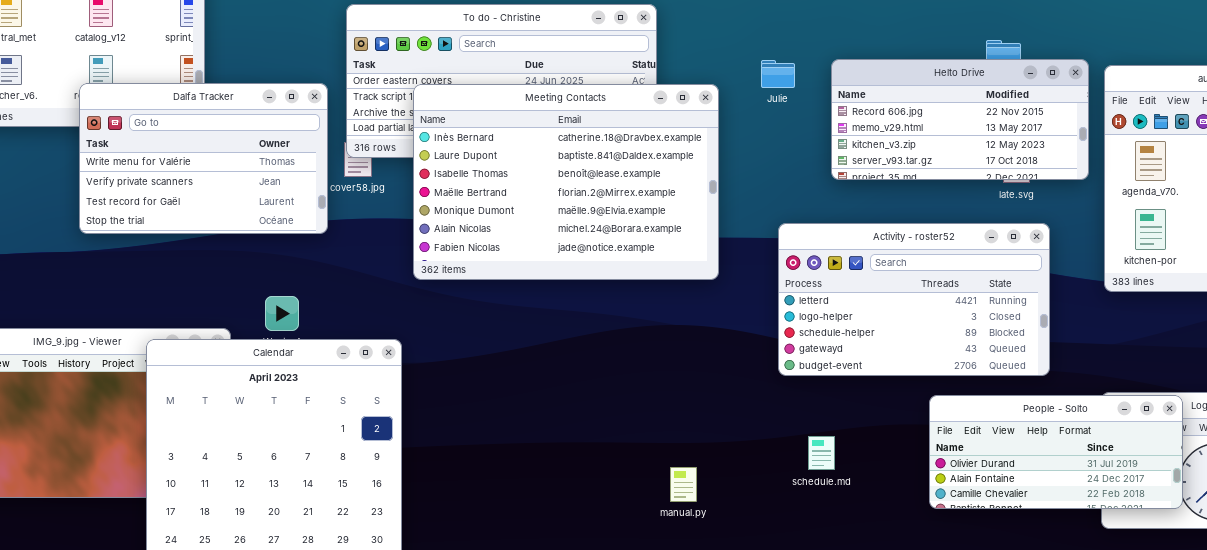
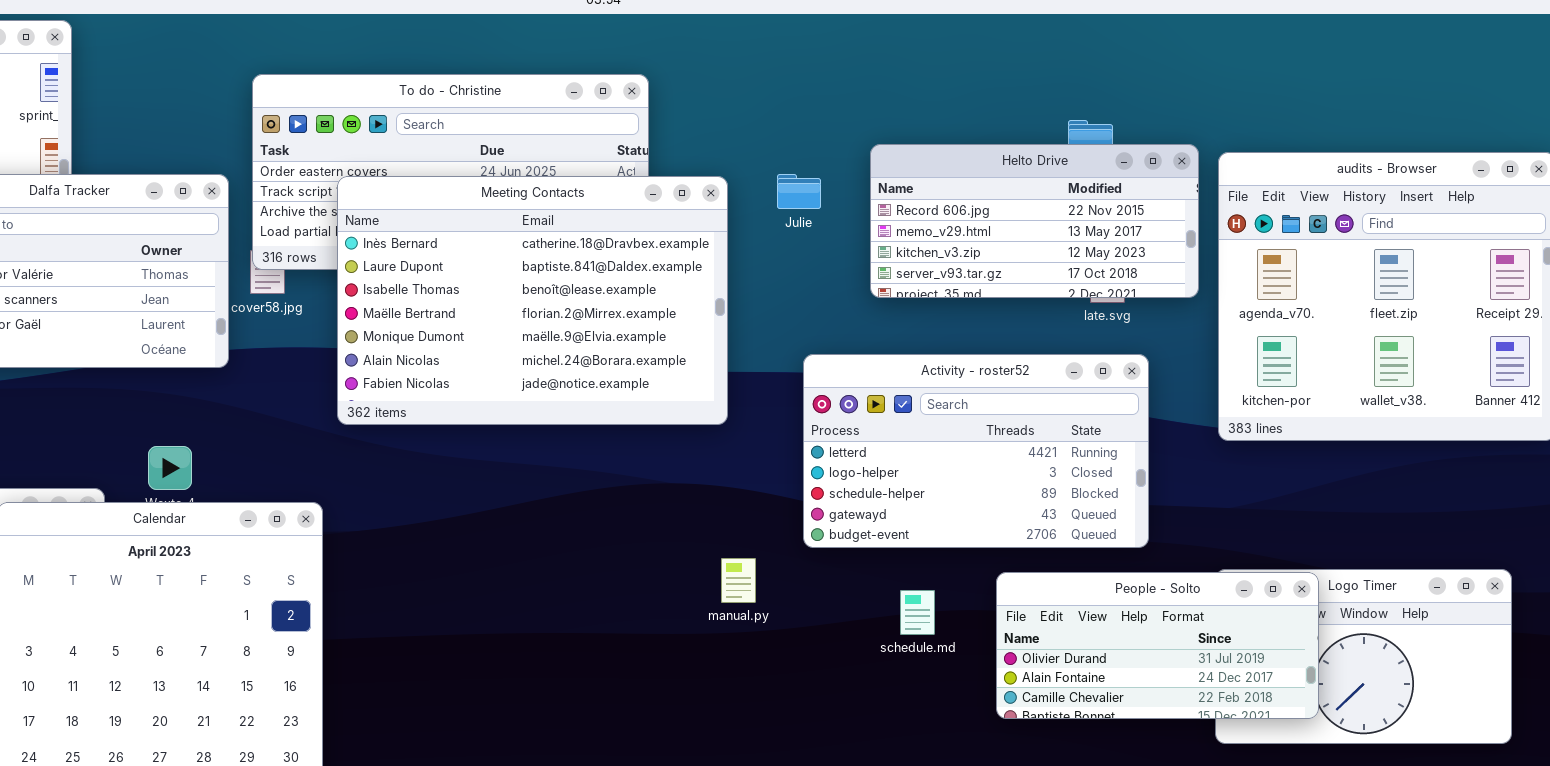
Julie: [761,60,795,88] -> [777,174,821,209], moved
schedule.md: [808,436,835,470] -> [900,590,935,635], moved
manual.py: [670,467,697,502] -> [721,558,756,603], moved

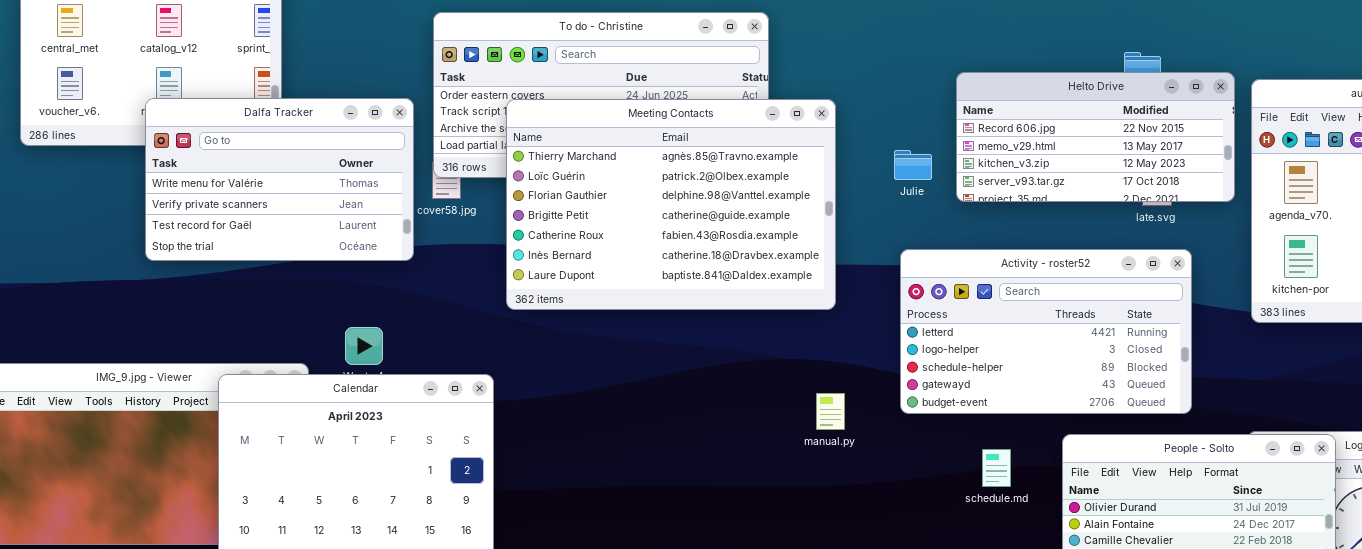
Julie: [777,174,821,209] -> [894,150,932,180], moved
Meeting Contacts: [337,176,728,425] -> [506,99,836,310], scrolled up 5 rows
manual.py: [721,558,756,603] -> [816,393,845,430], moved

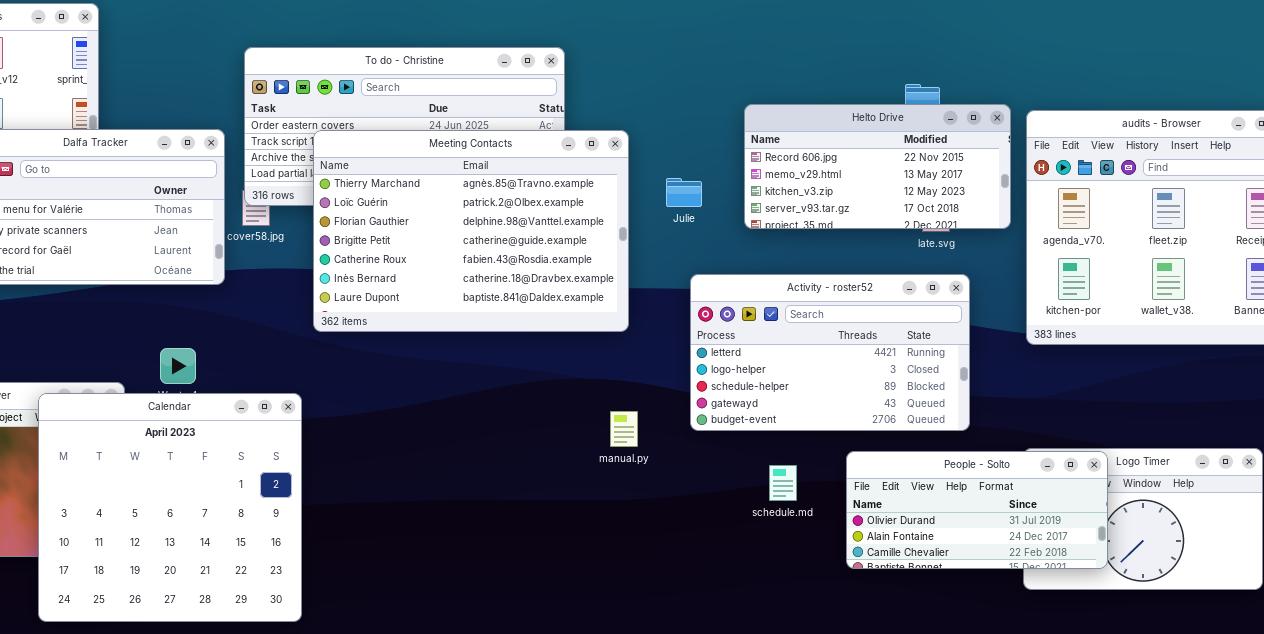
Julie: [894,150,932,180] -> [666,178,702,207], moved

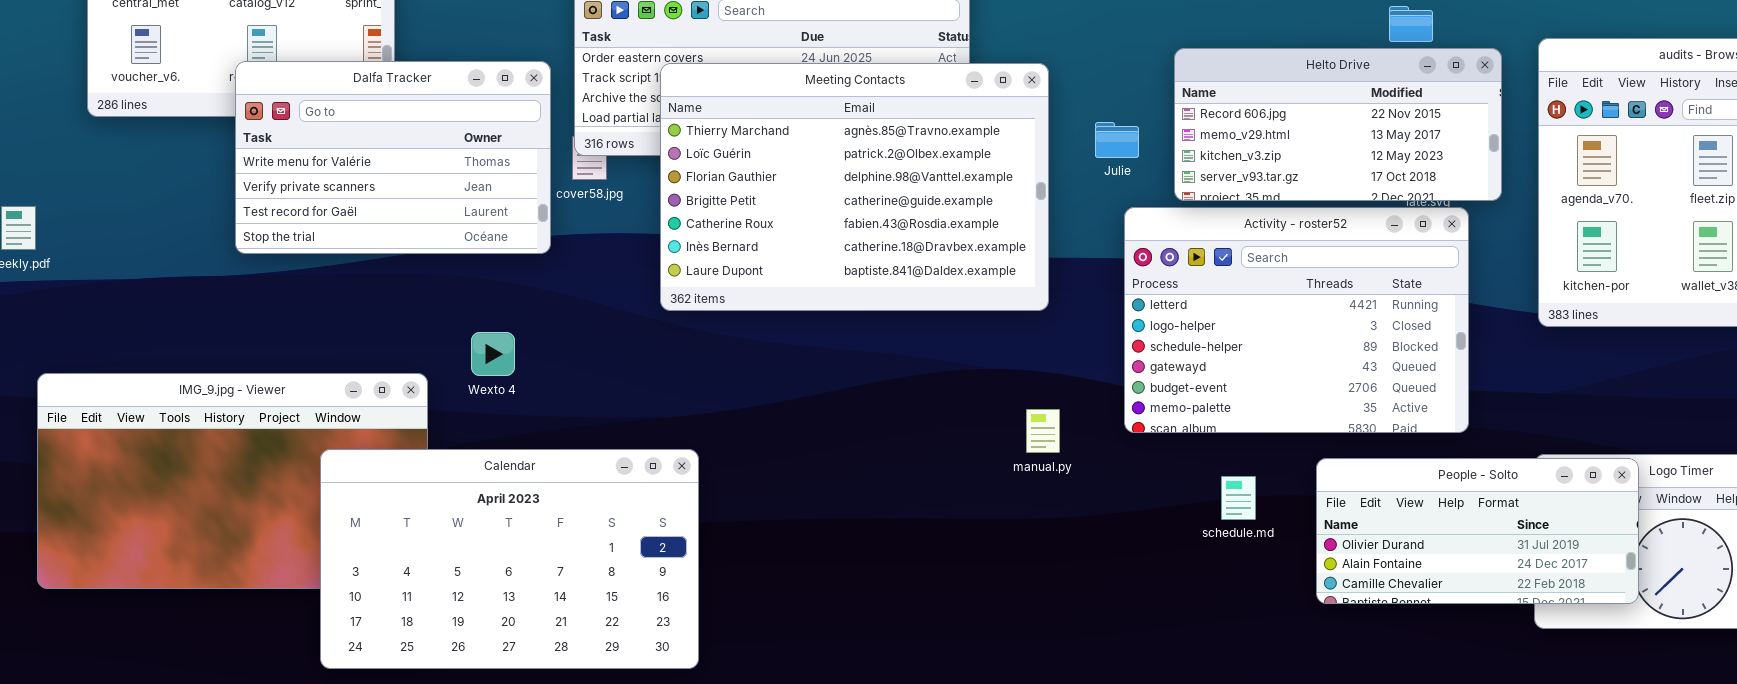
Helto Drive: [744,104,1011,229] -> [1174,48,1502,201], moved
Activity - roster52: [690,274,970,431] -> [1124,207,1469,433], resized
Calendar: [38,393,302,622] -> [320,449,699,669], resized

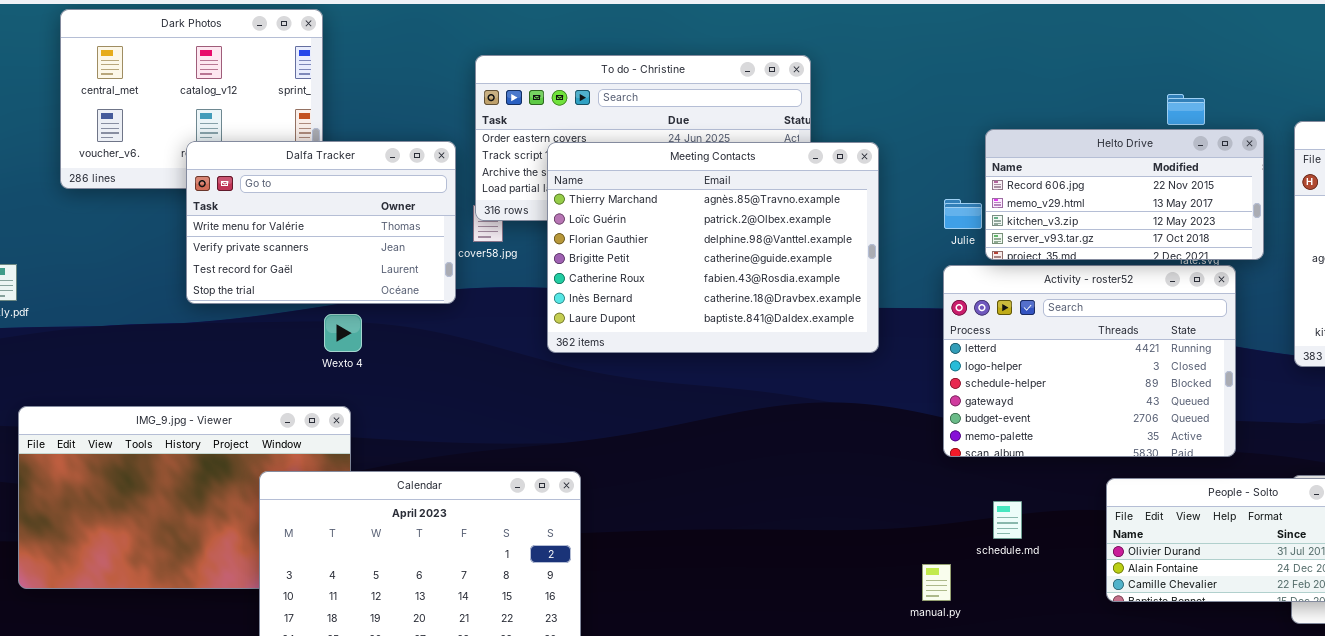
Julie: [1095,122,1139,158] -> [944,199,982,229], moved
Wexto 4: [471,332,515,376] -> [324,314,362,352], moved
manual.py: [1026,409,1060,453] -> [922,564,951,601], moved
schedule.md: [1221,476,1256,520] -> [993,501,1022,539], moved

